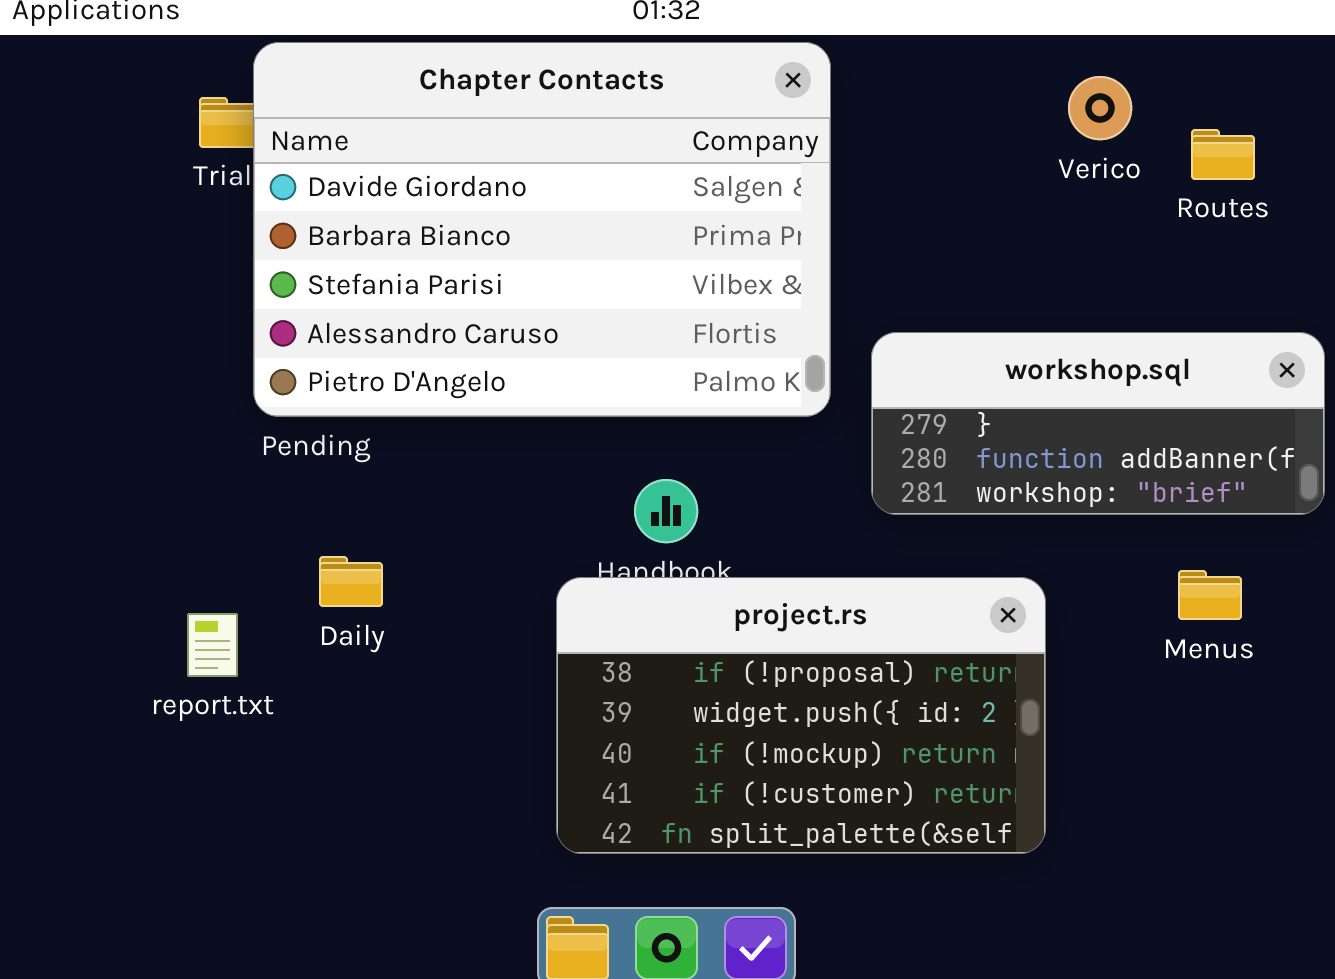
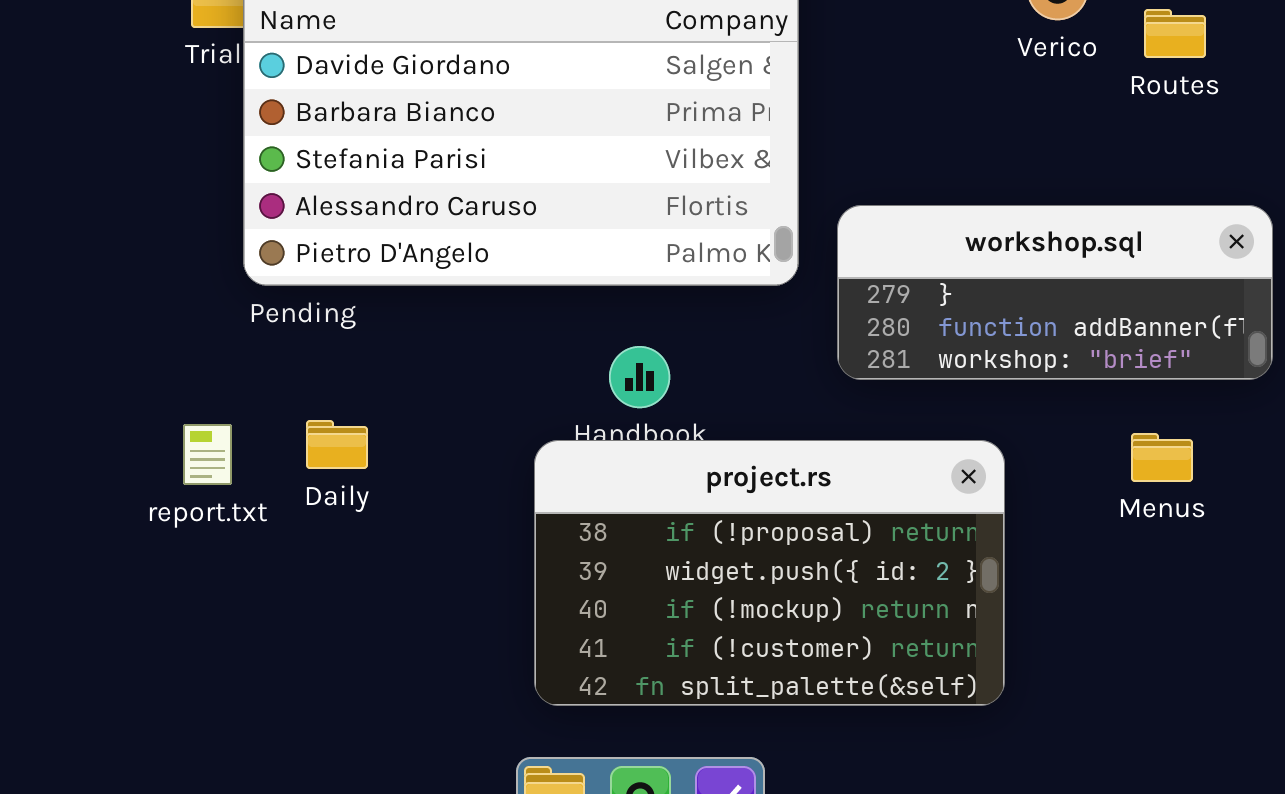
report.txt: [187,613,238,677] -> [183,424,232,485], moved

